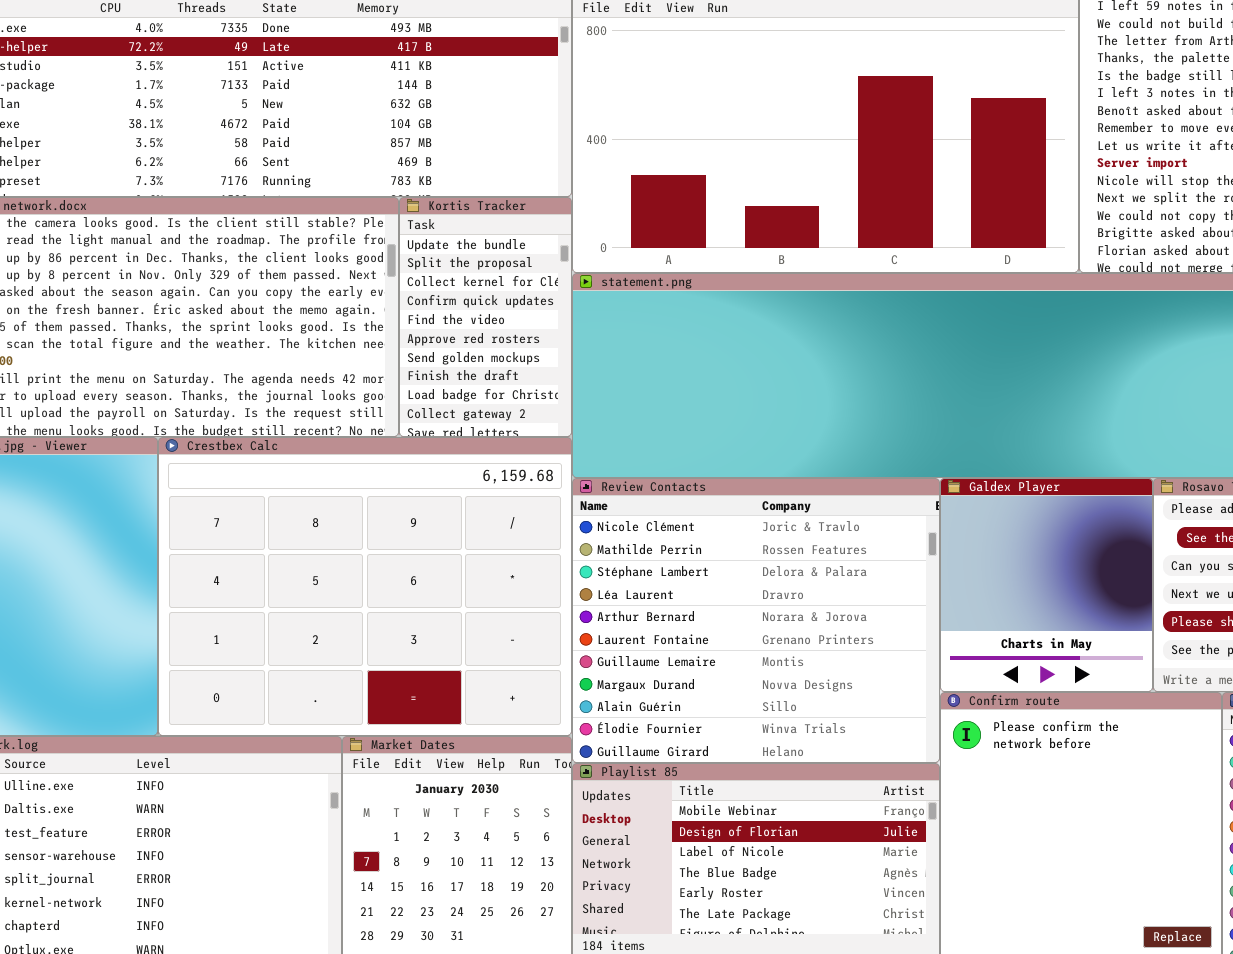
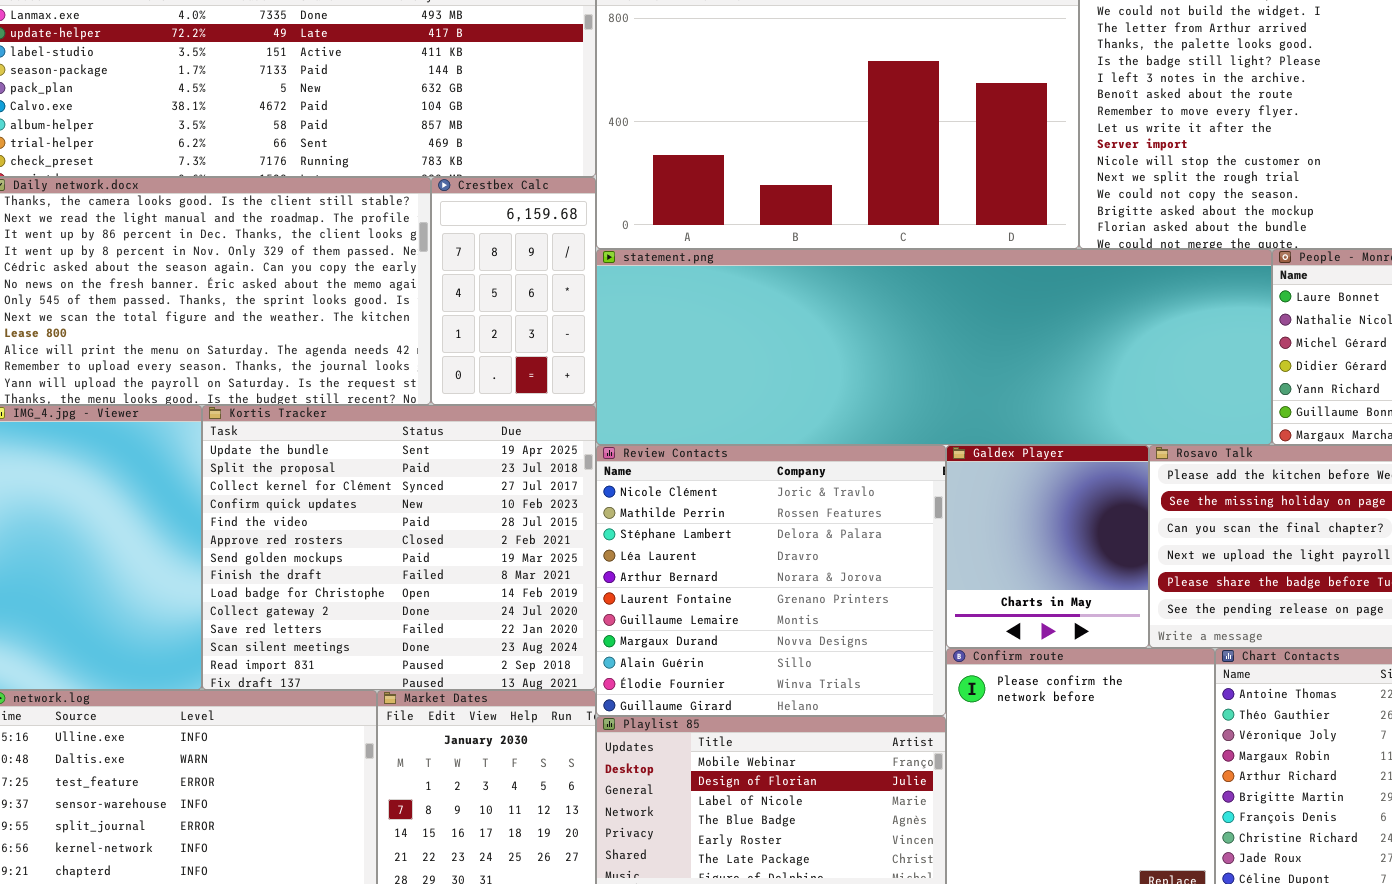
Kortis Tracker: [399,197,572,437] -> [202,405,596,690], moved, resized
Crestbex Calc: [158,437,572,736] -> [431,177,596,405], moved, resized

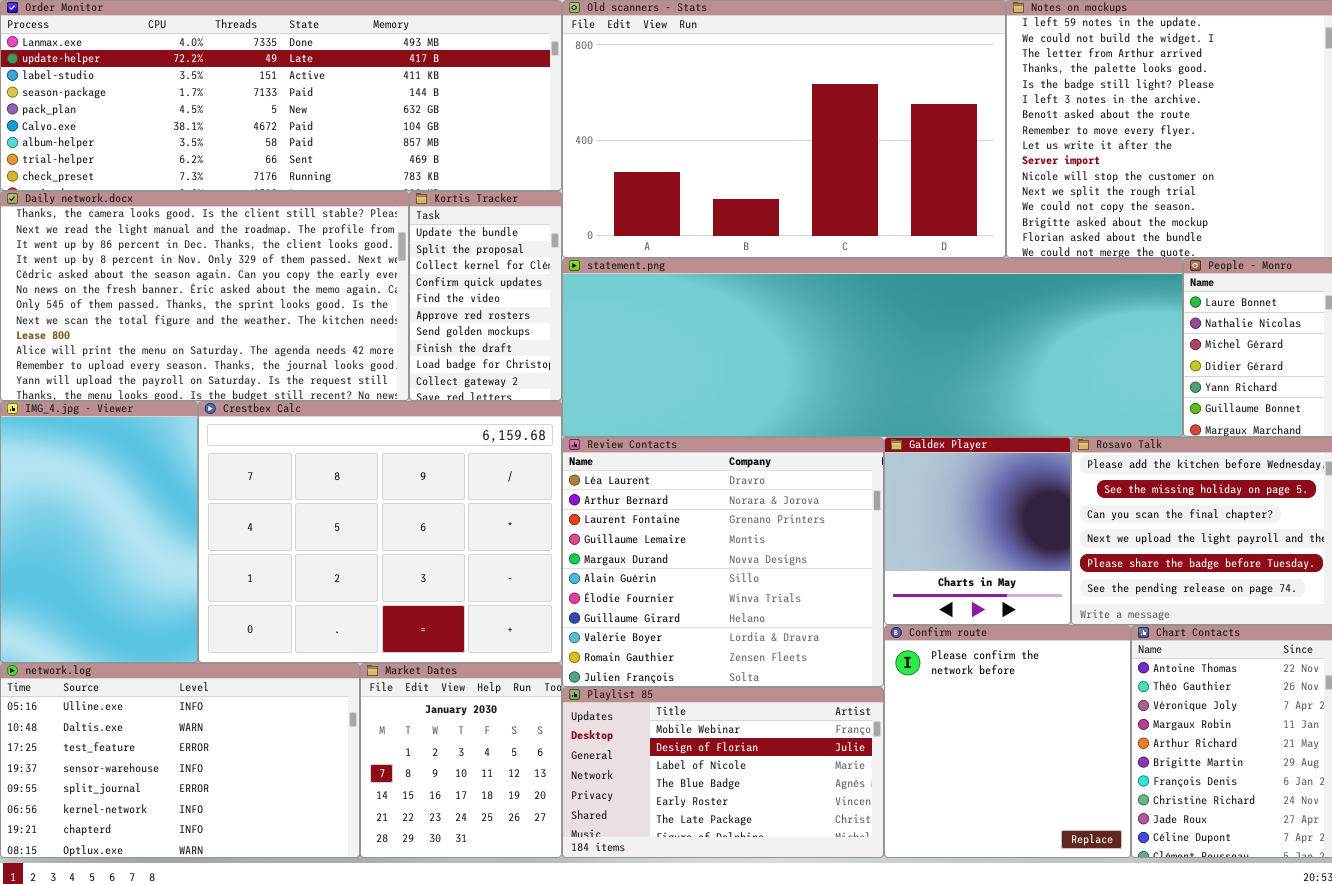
Crestbex Calc: [431,177,596,405] -> [198,401,562,663], moved, resized
Kortis Tracker: [202,405,596,690] -> [409,191,562,401], moved, resized
Review Contacts: [596,445,946,716] -> [562,437,884,687], scrolled down 3 rows

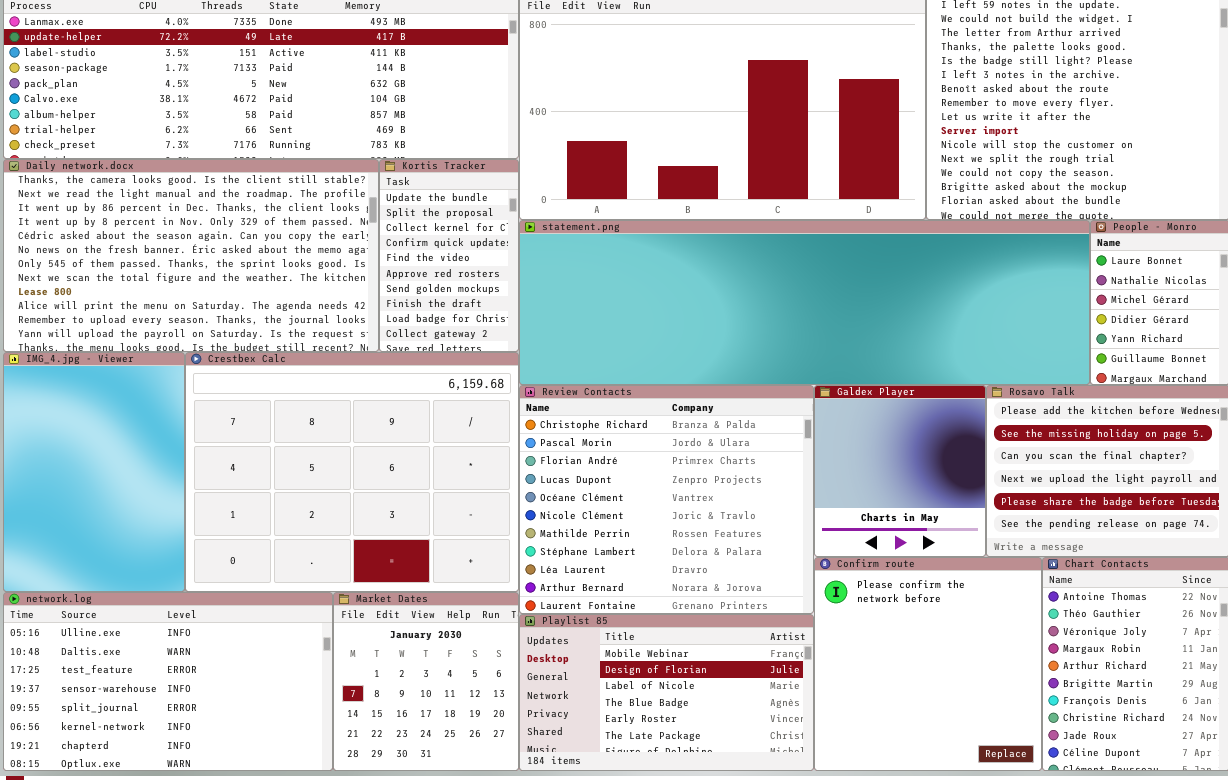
Review Contacts: [562,437,884,687] -> [519,385,814,614], scrolled up 8 rows

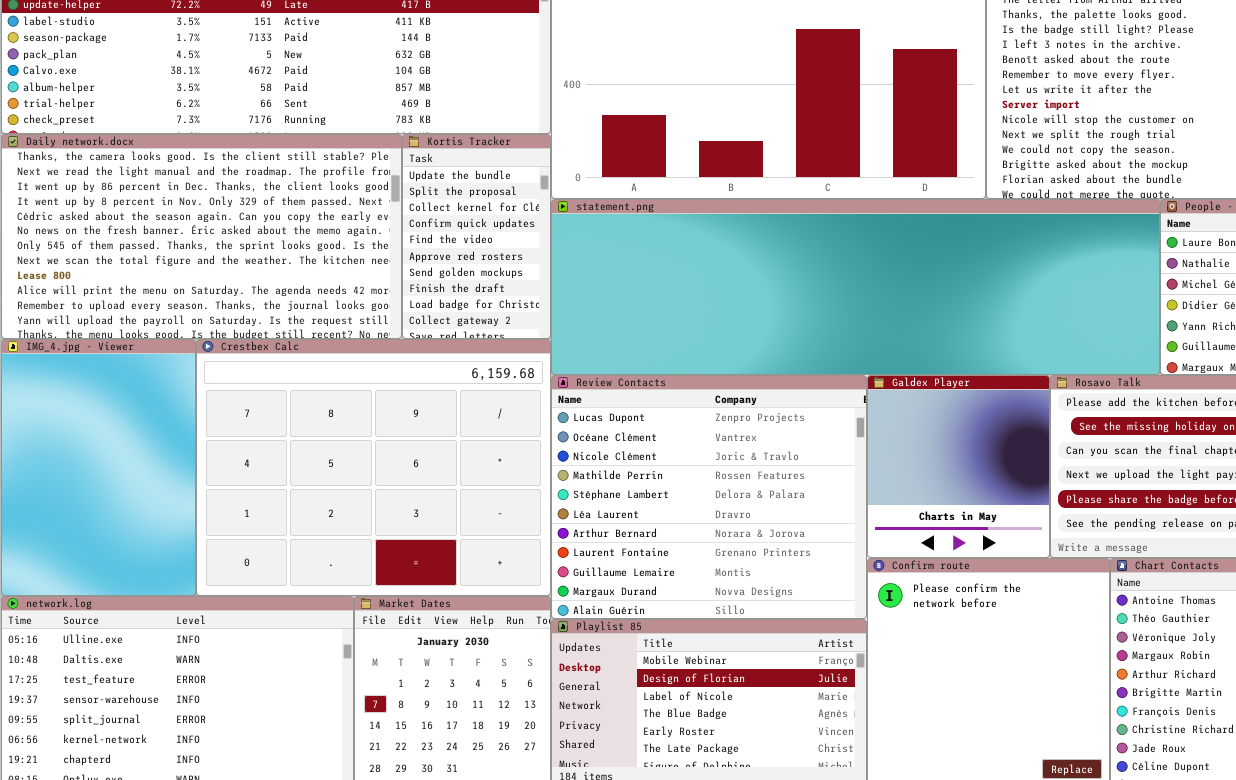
Review Contacts: [519,385,814,614] -> [551,375,867,619], scrolled down 3 rows

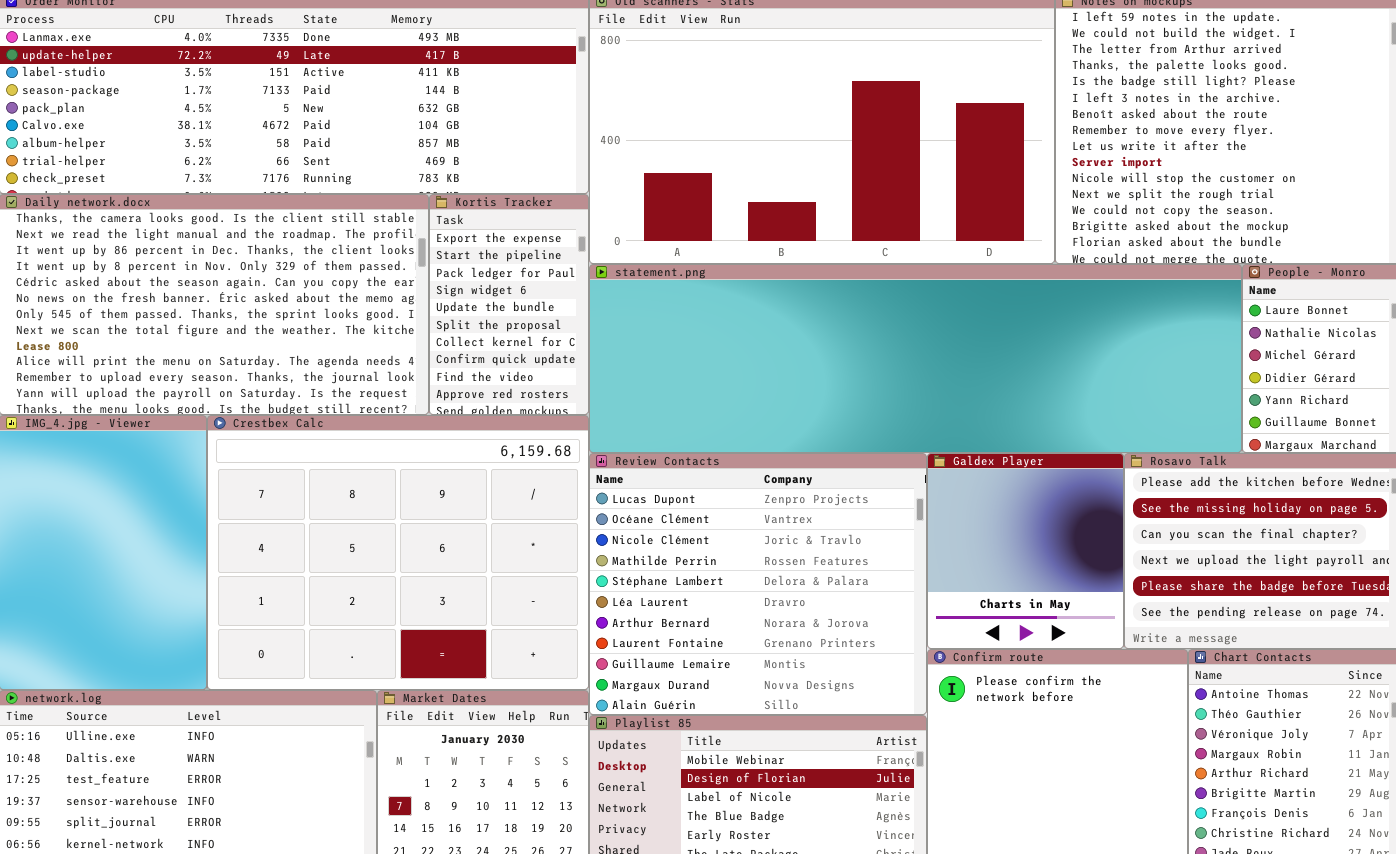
Kortis Tracker: [402,134,551,339] -> [429,194,589,415], scrolled up 4 rows

